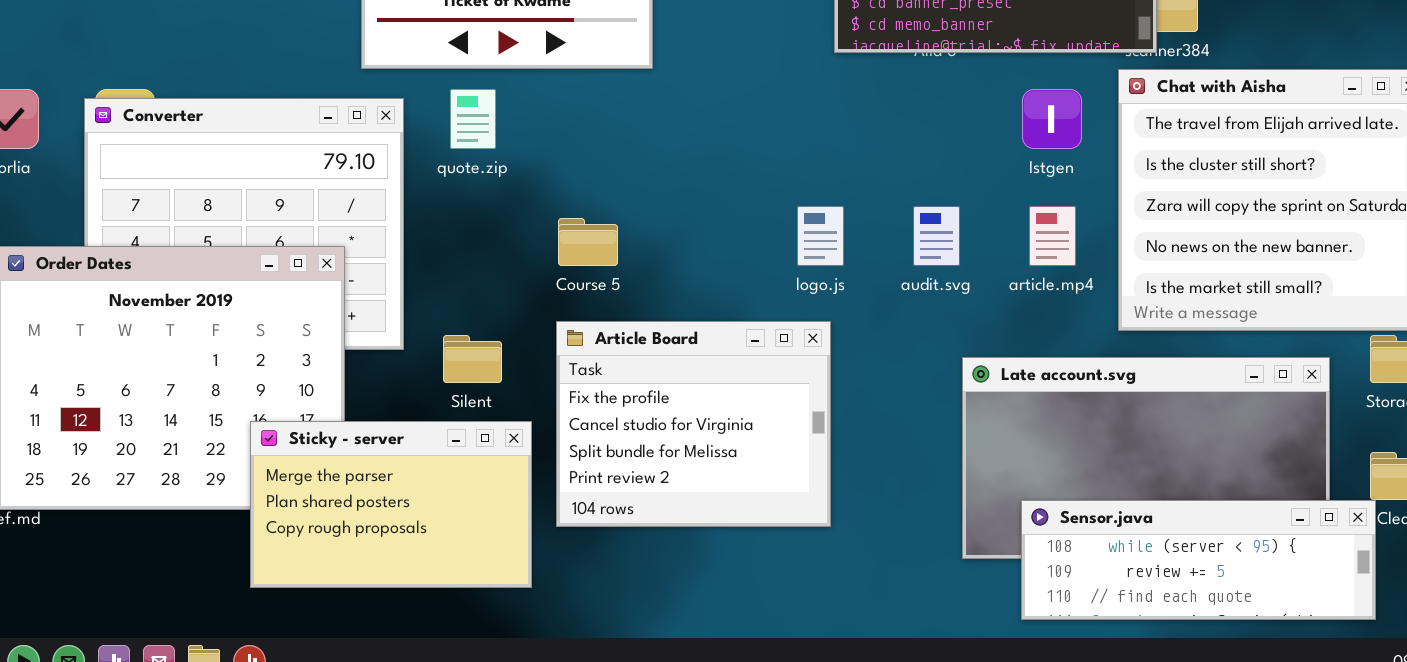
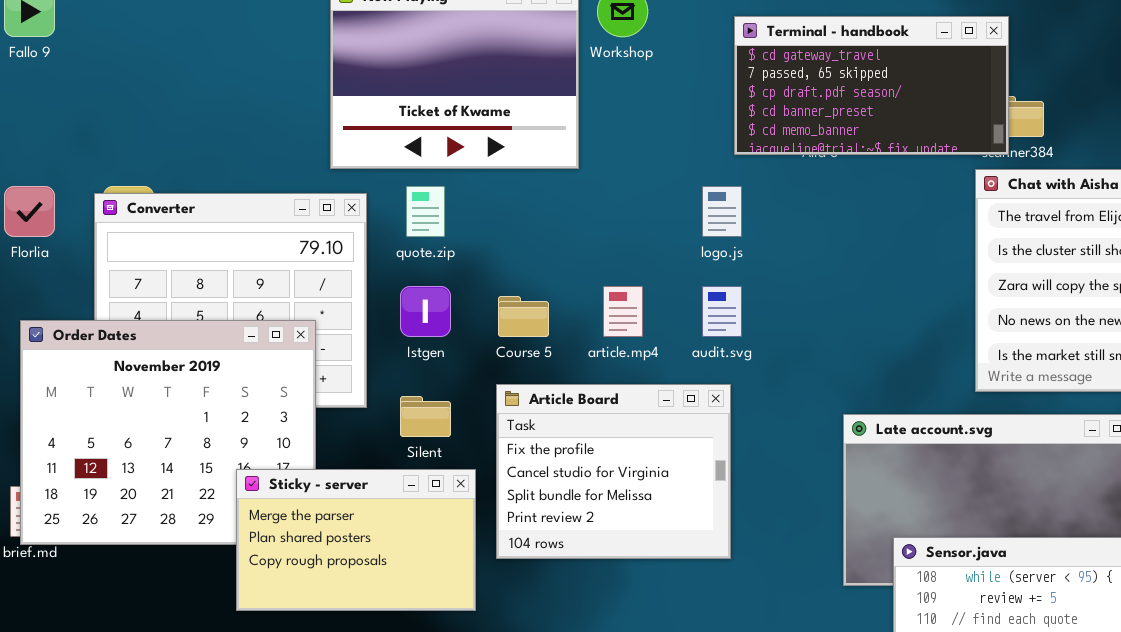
Istgen: [1022,89,1082,149] -> [400,286,451,337], moved
logo.js: [797,206,844,266] -> [702,186,742,237], moved
audit.svg: [913,206,960,266] -> [702,286,742,337], moved
article.mp4: [1029,206,1076,266] -> [603,286,643,337], moved

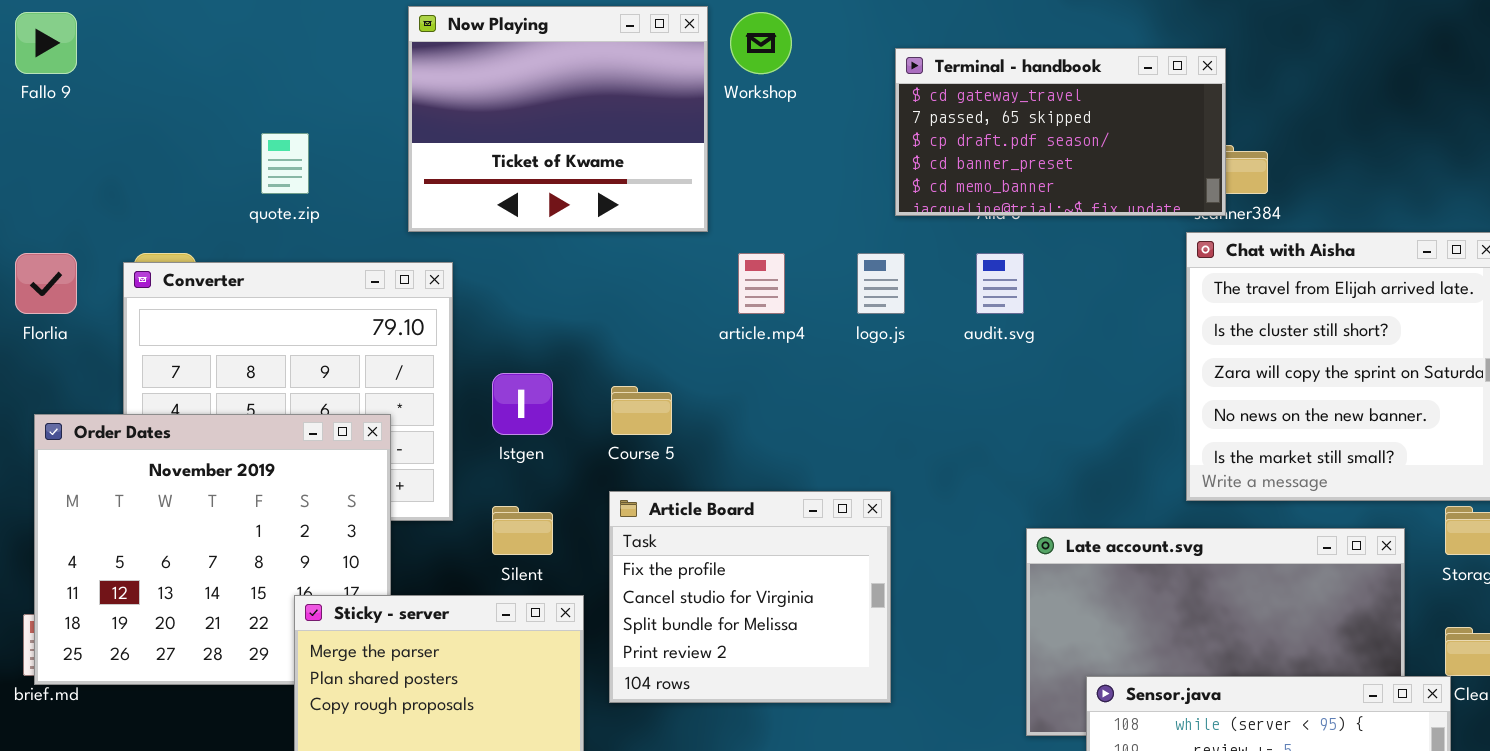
quote.zip: [406,186,445,237] -> [261,133,309,194], moved
article.mp4: [603,286,643,337] -> [738,253,785,314], moved
audit.svg: [702,286,742,337] -> [976,253,1024,314], moved

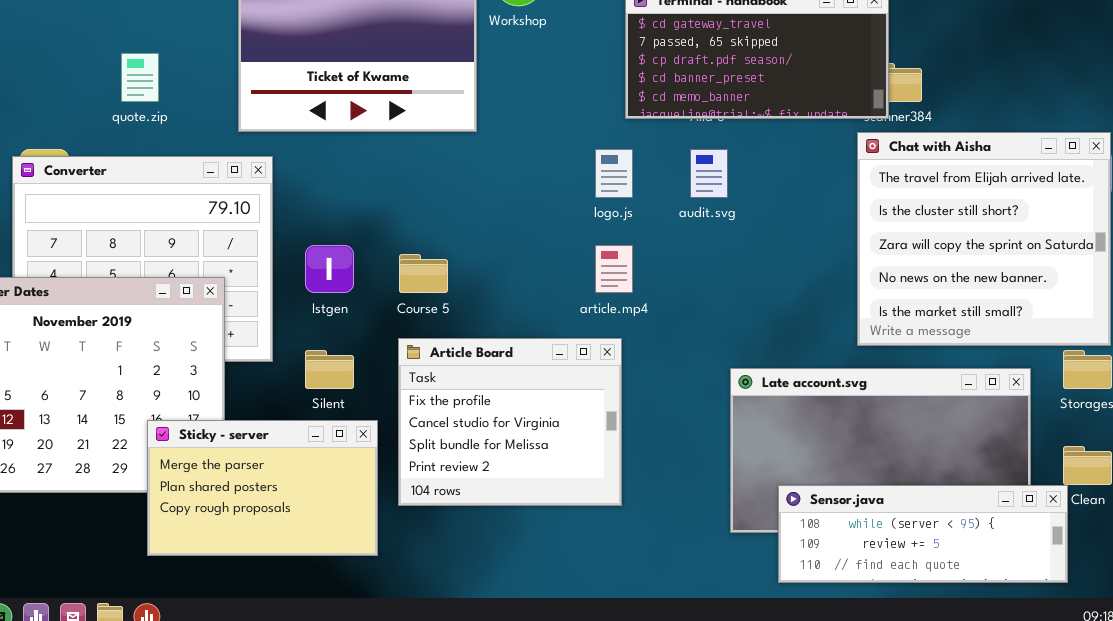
article.mp4: [738,253,785,314] -> [595,245,633,293], moved

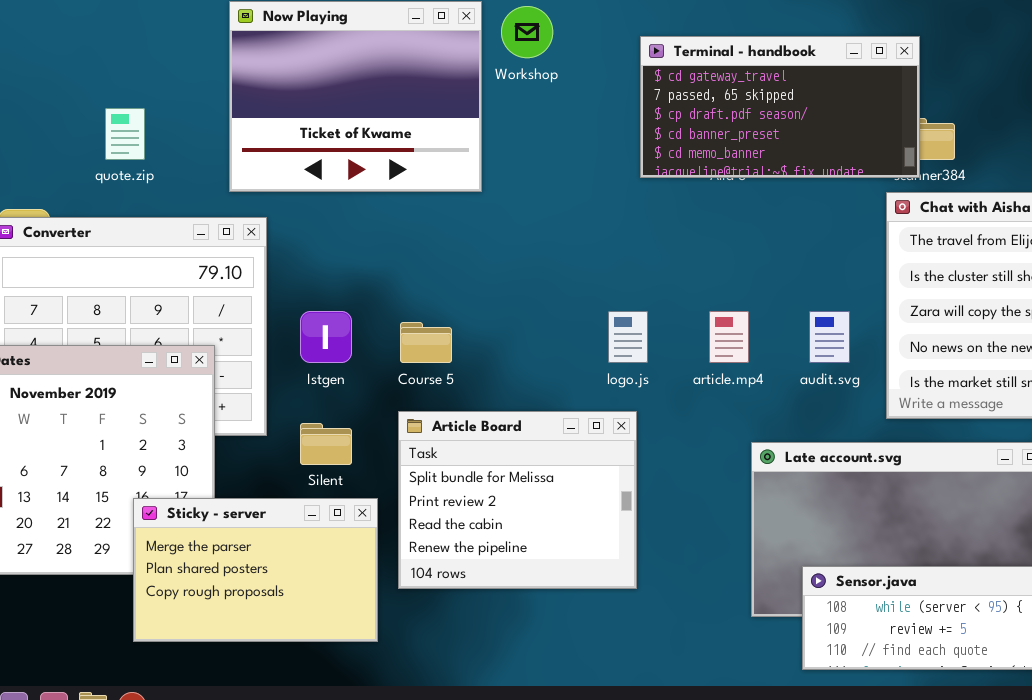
logo.js: [595,149,633,198] -> [608,311,648,363], moved
audit.svg: [690,149,728,198] -> [809,311,850,363], moved
article.mp4: [595,245,633,293] -> [709,311,749,363], moved
Article Board: [398,338,622,506] -> [398,411,637,589], scrolled down 2 rows

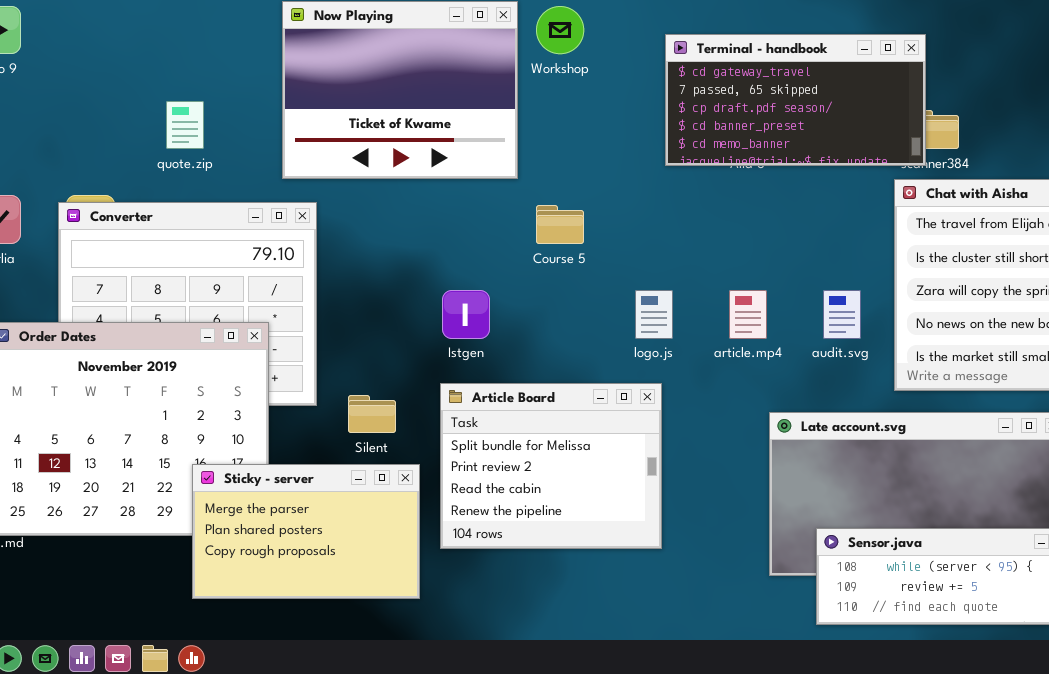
Istgen: [300,311,352,363] -> [442,290,490,339], moved
Course 5: [400,322,452,363] -> [536,205,584,244], moved

